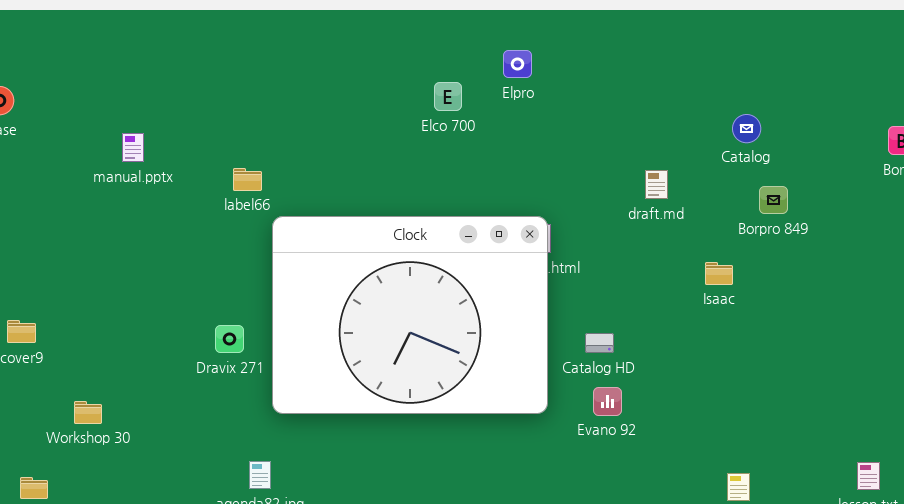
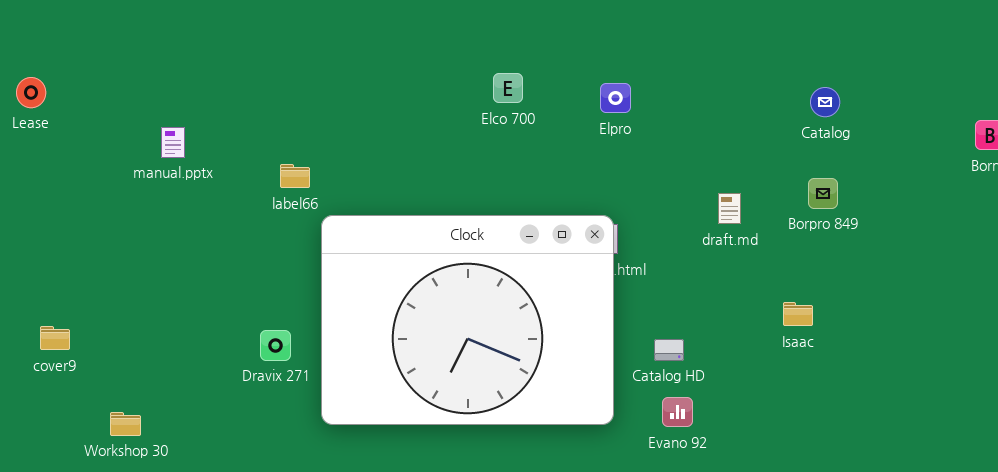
Elpro: [503,50,532,78] -> [600,83,631,113], moved
Catalog: [732,114,761,143] -> [810,87,840,117], moved
draft.md: [645,170,668,199] -> [718,193,741,224], moved
Borpro 849: [759,186,788,214] -> [808,178,838,209], moved
Isaac: [705,262,733,285] -> [783,302,813,326], moved

